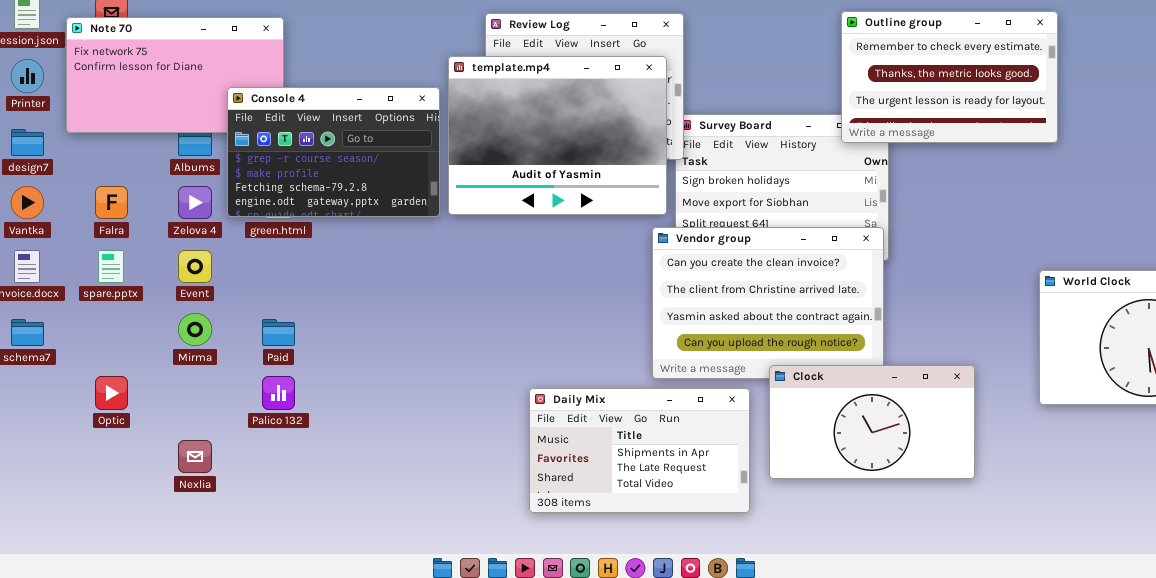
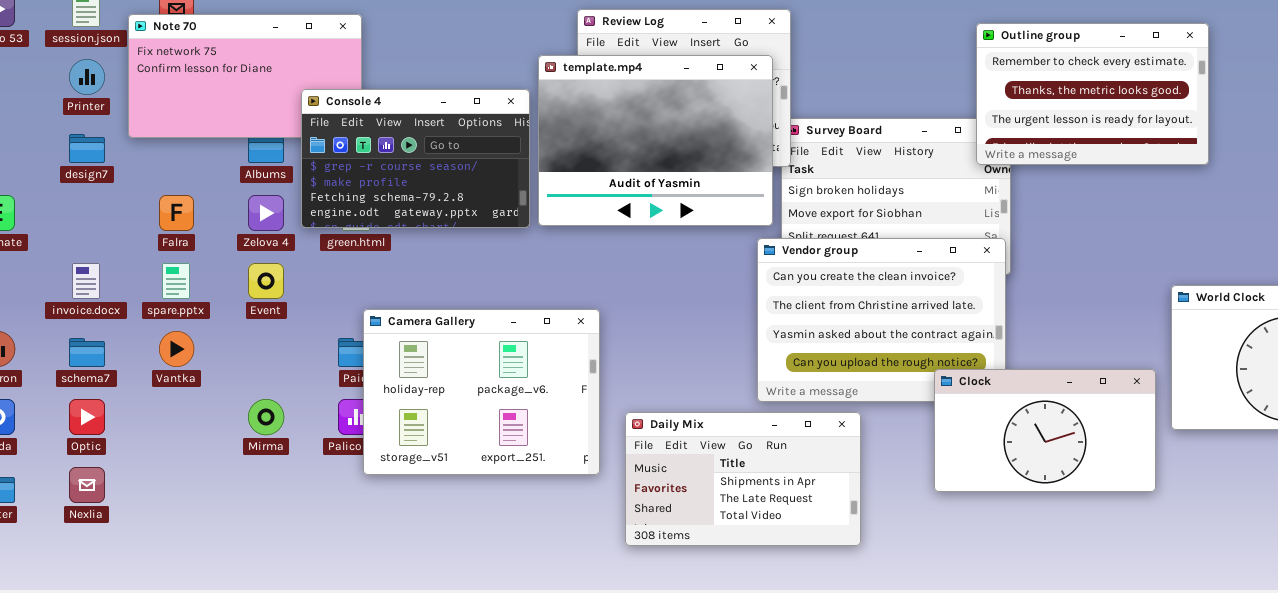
Outline group: [841,11,1058,143] -> [976,23,1209,165], moved
Vantka: [11,186,44,219] -> [159,331,194,367], moved
Camera Gallery: none -> [363,309,600,475], opened
Mirma: [178,313,212,346] -> [248,399,284,435], moved
Clock: [769,365,975,479] -> [934,369,1156,492], moved
Optic: [95,376,128,410] -> [69,399,105,435], moved
Nexlia: [178,440,212,473] -> [69,467,105,503], moved

